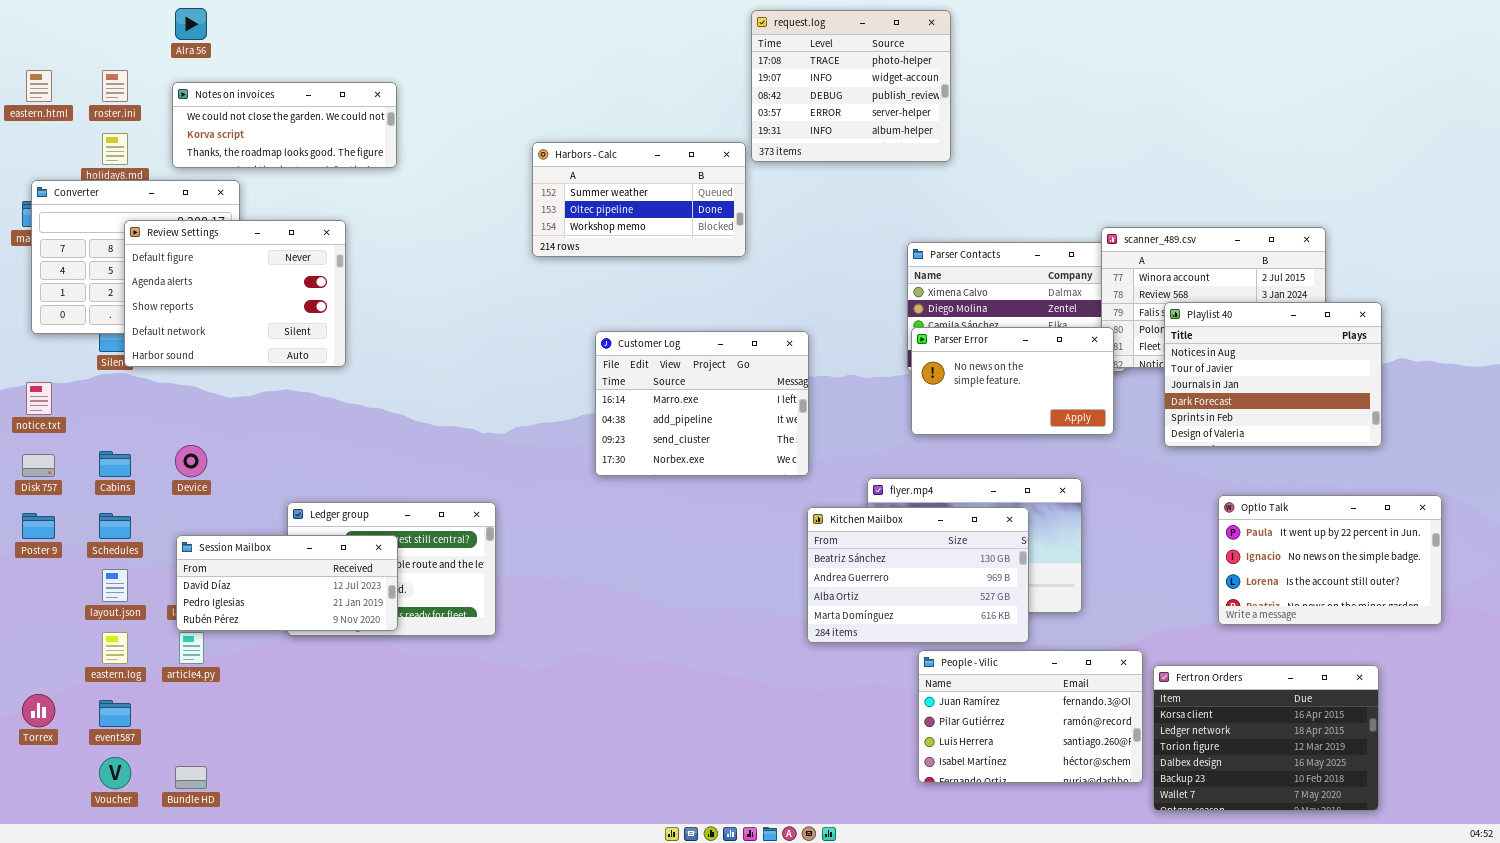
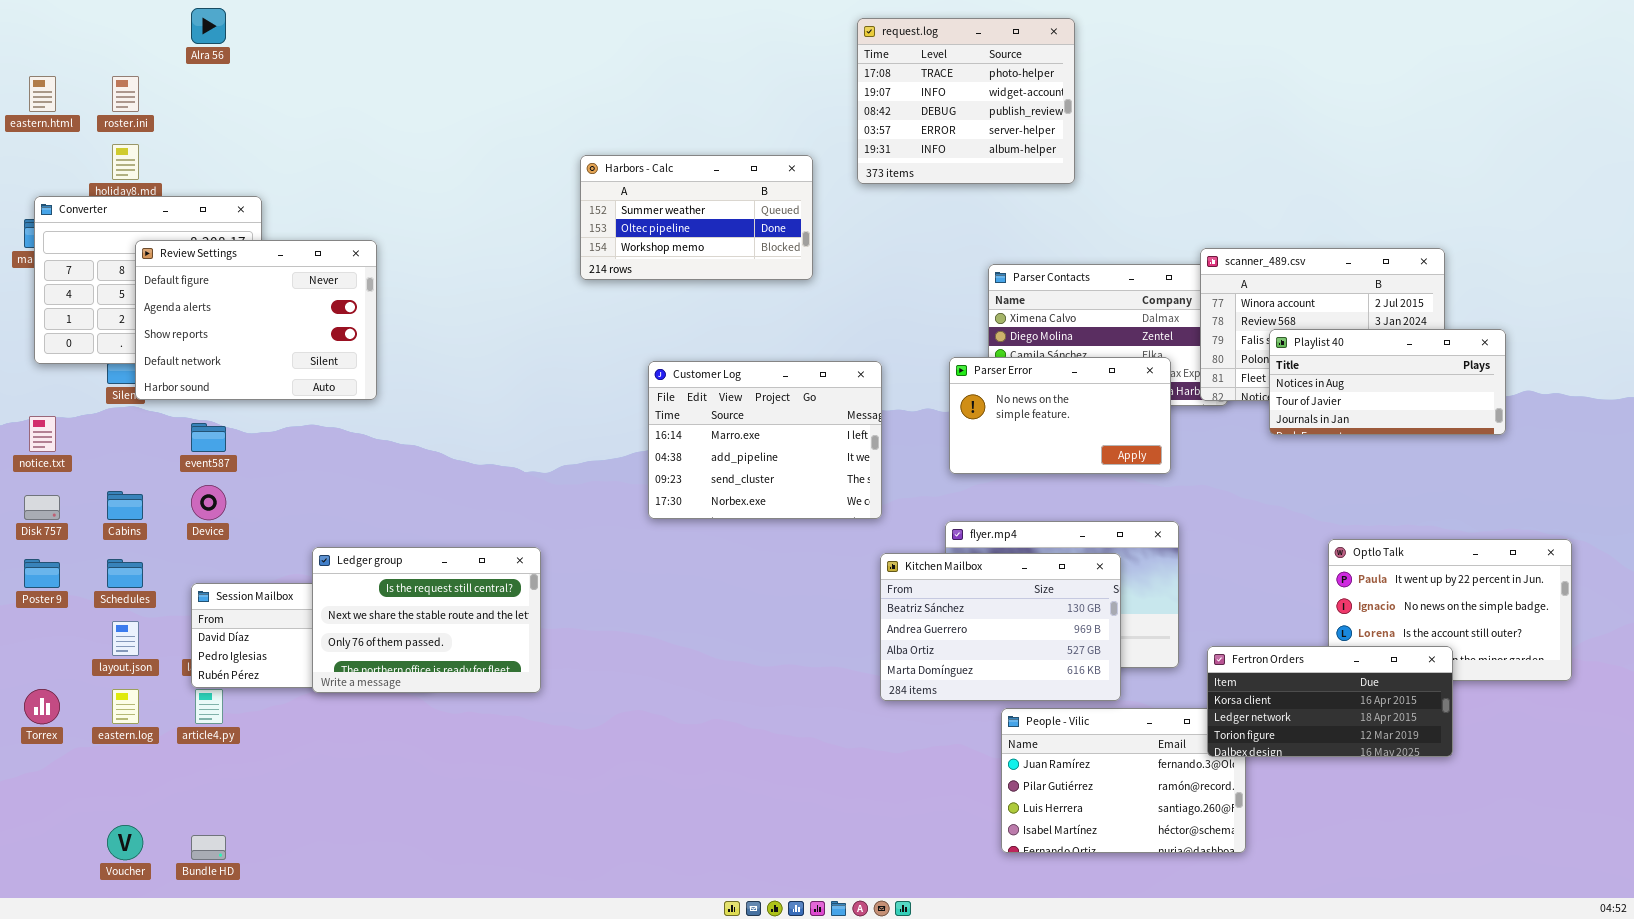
request.log: [751,10,951,162] -> [857,18,1075,184], moved
Notes on invoices: [172,82,397,168] -> none, closed
Playlist 40: [1164,302,1382,447] -> [1269,329,1506,435], resized
Parser Error: [911,327,1114,435] -> [949,357,1171,474], moved
Ledger group: [287,502,496,636] -> [312,547,541,693], raised
Fertron Orders: [1153,665,1379,811] -> [1207,646,1453,757], moved, resized
Torrex: [22,694,55,727] -> [24,689,60,724], moved
event587: [99,700,131,727] -> [191,423,226,452], moved

